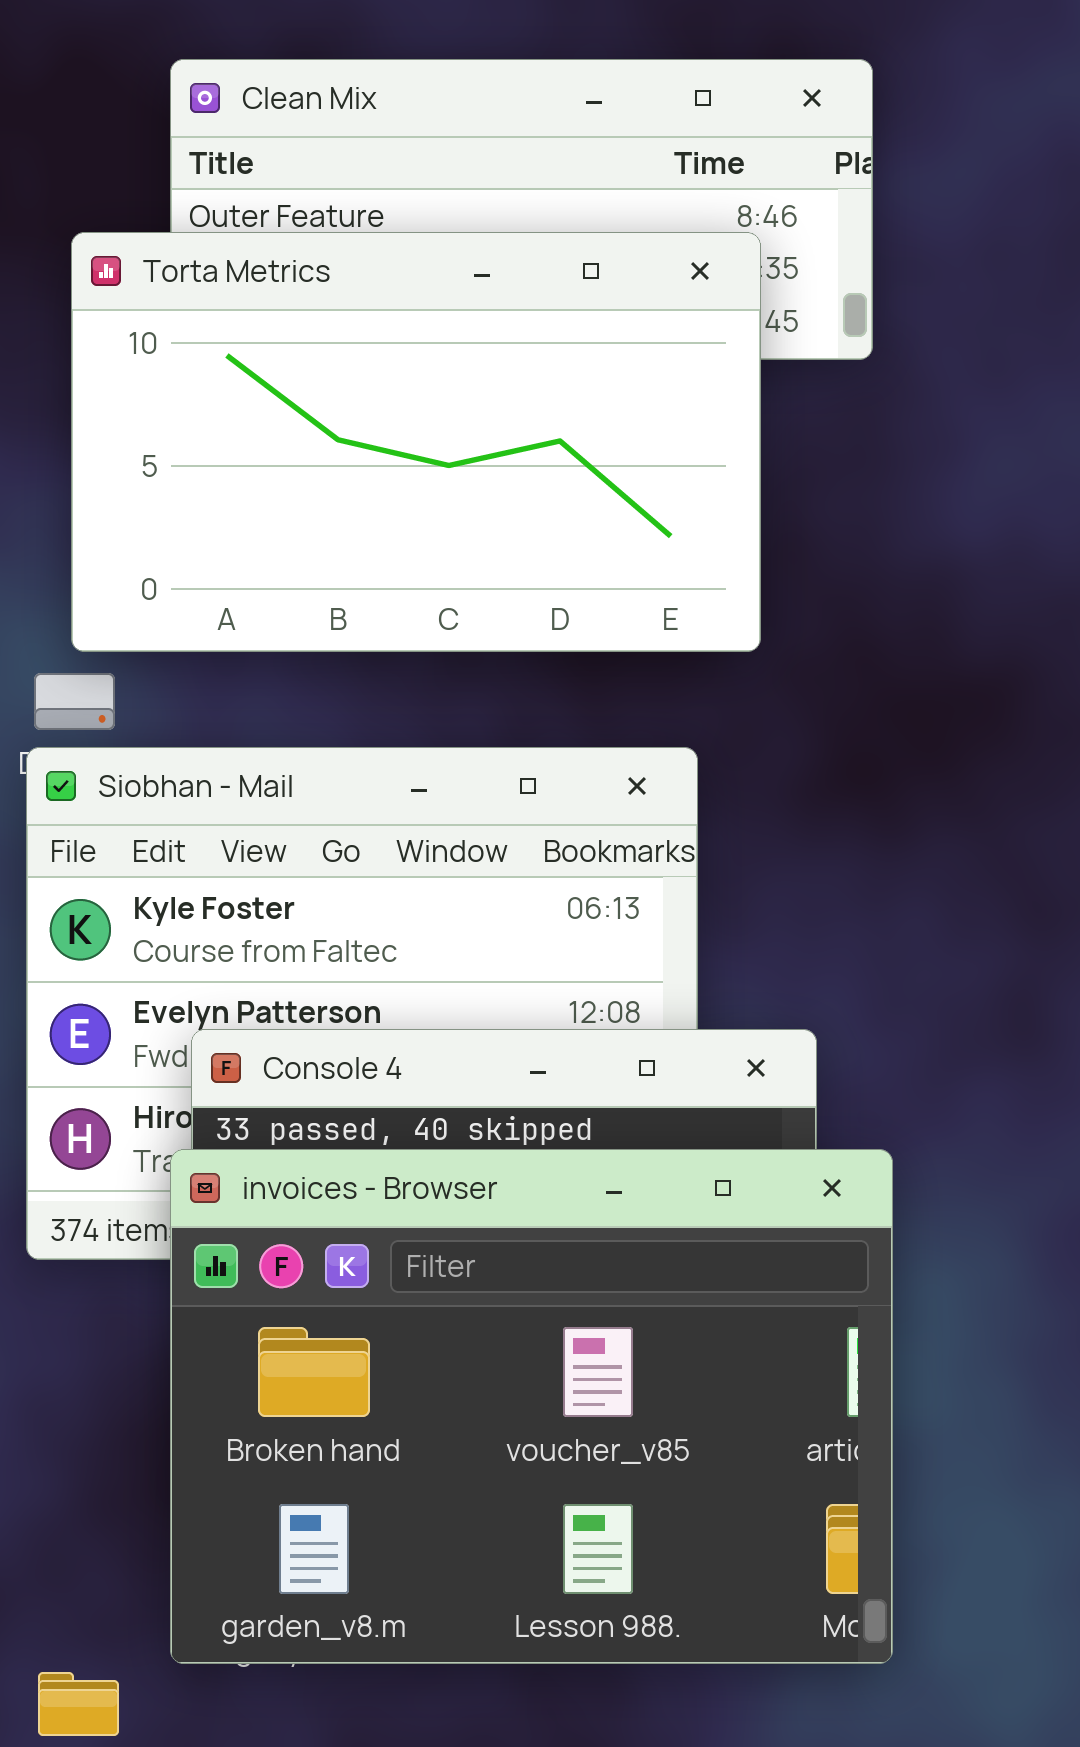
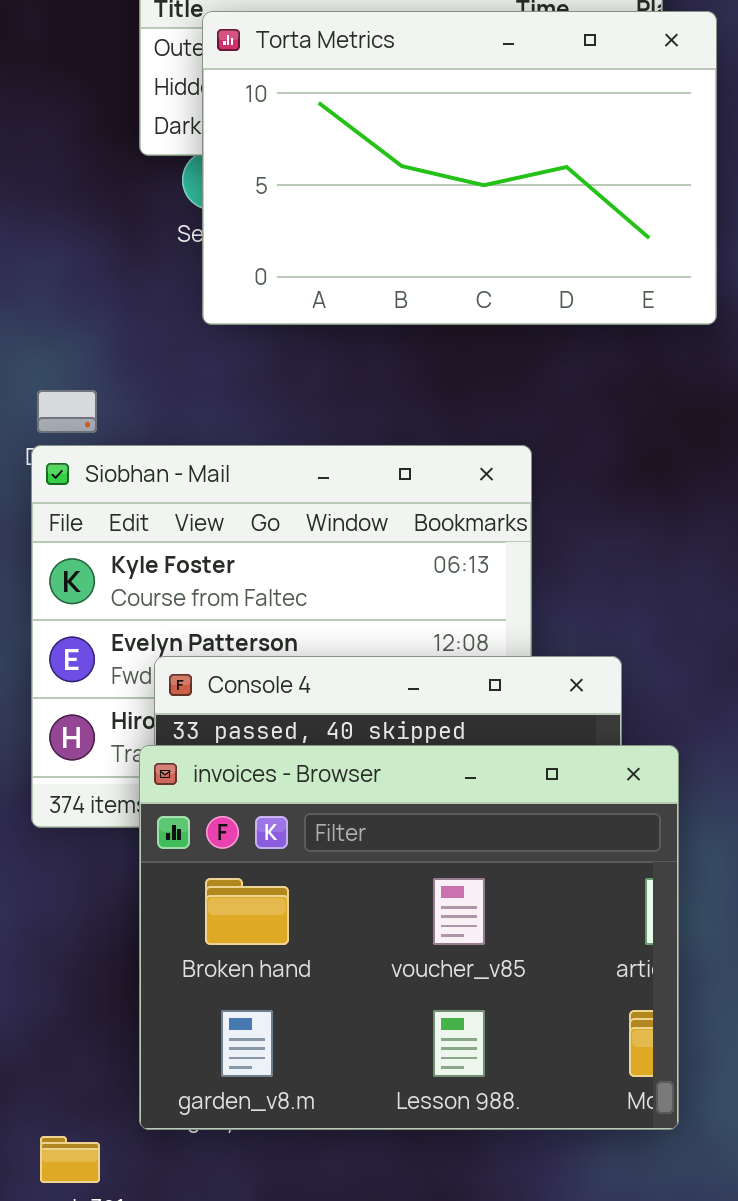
Torta Metrics: [71,232,761,652] -> [202,11,717,325], moved

